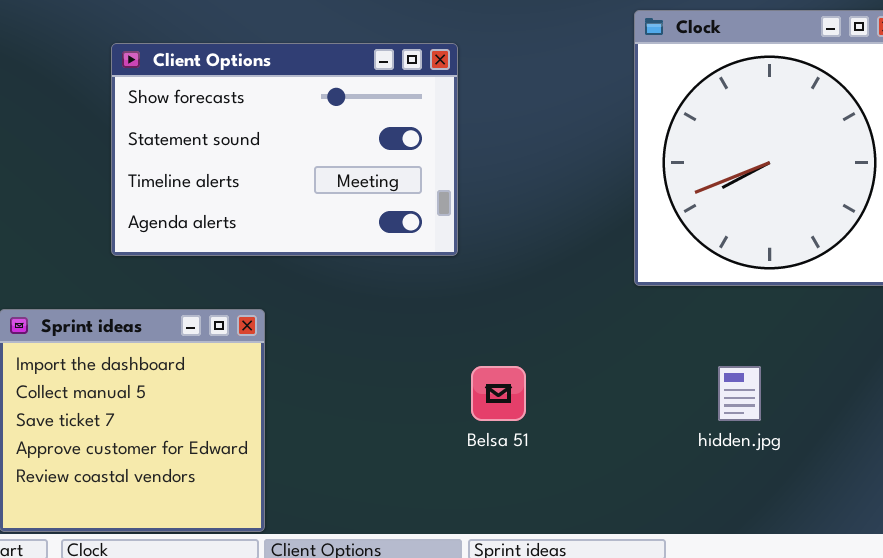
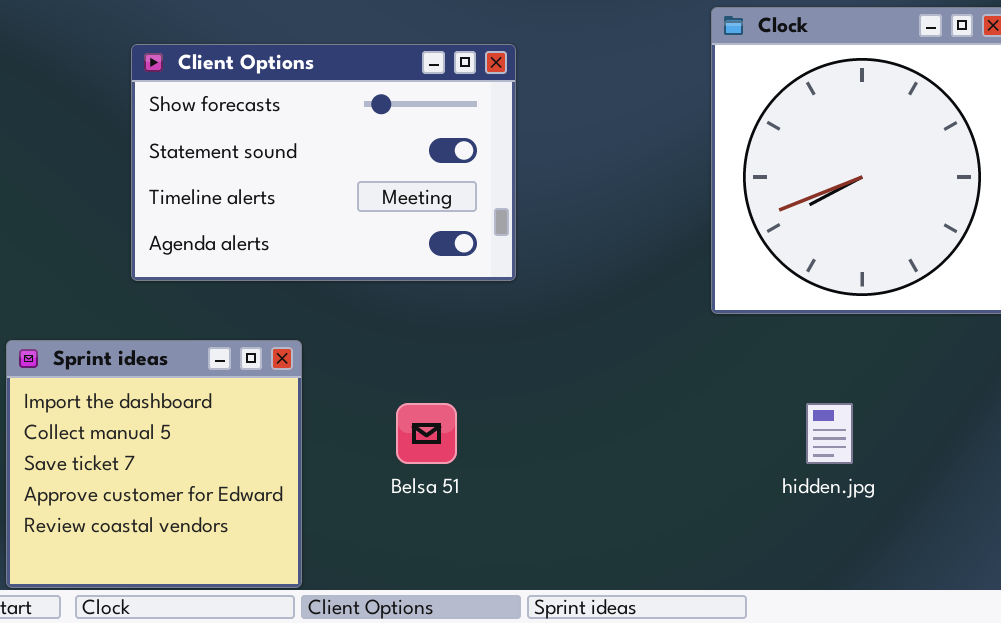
Belsa 51: [471,366,526,421] -> [396,403,457,464], moved

